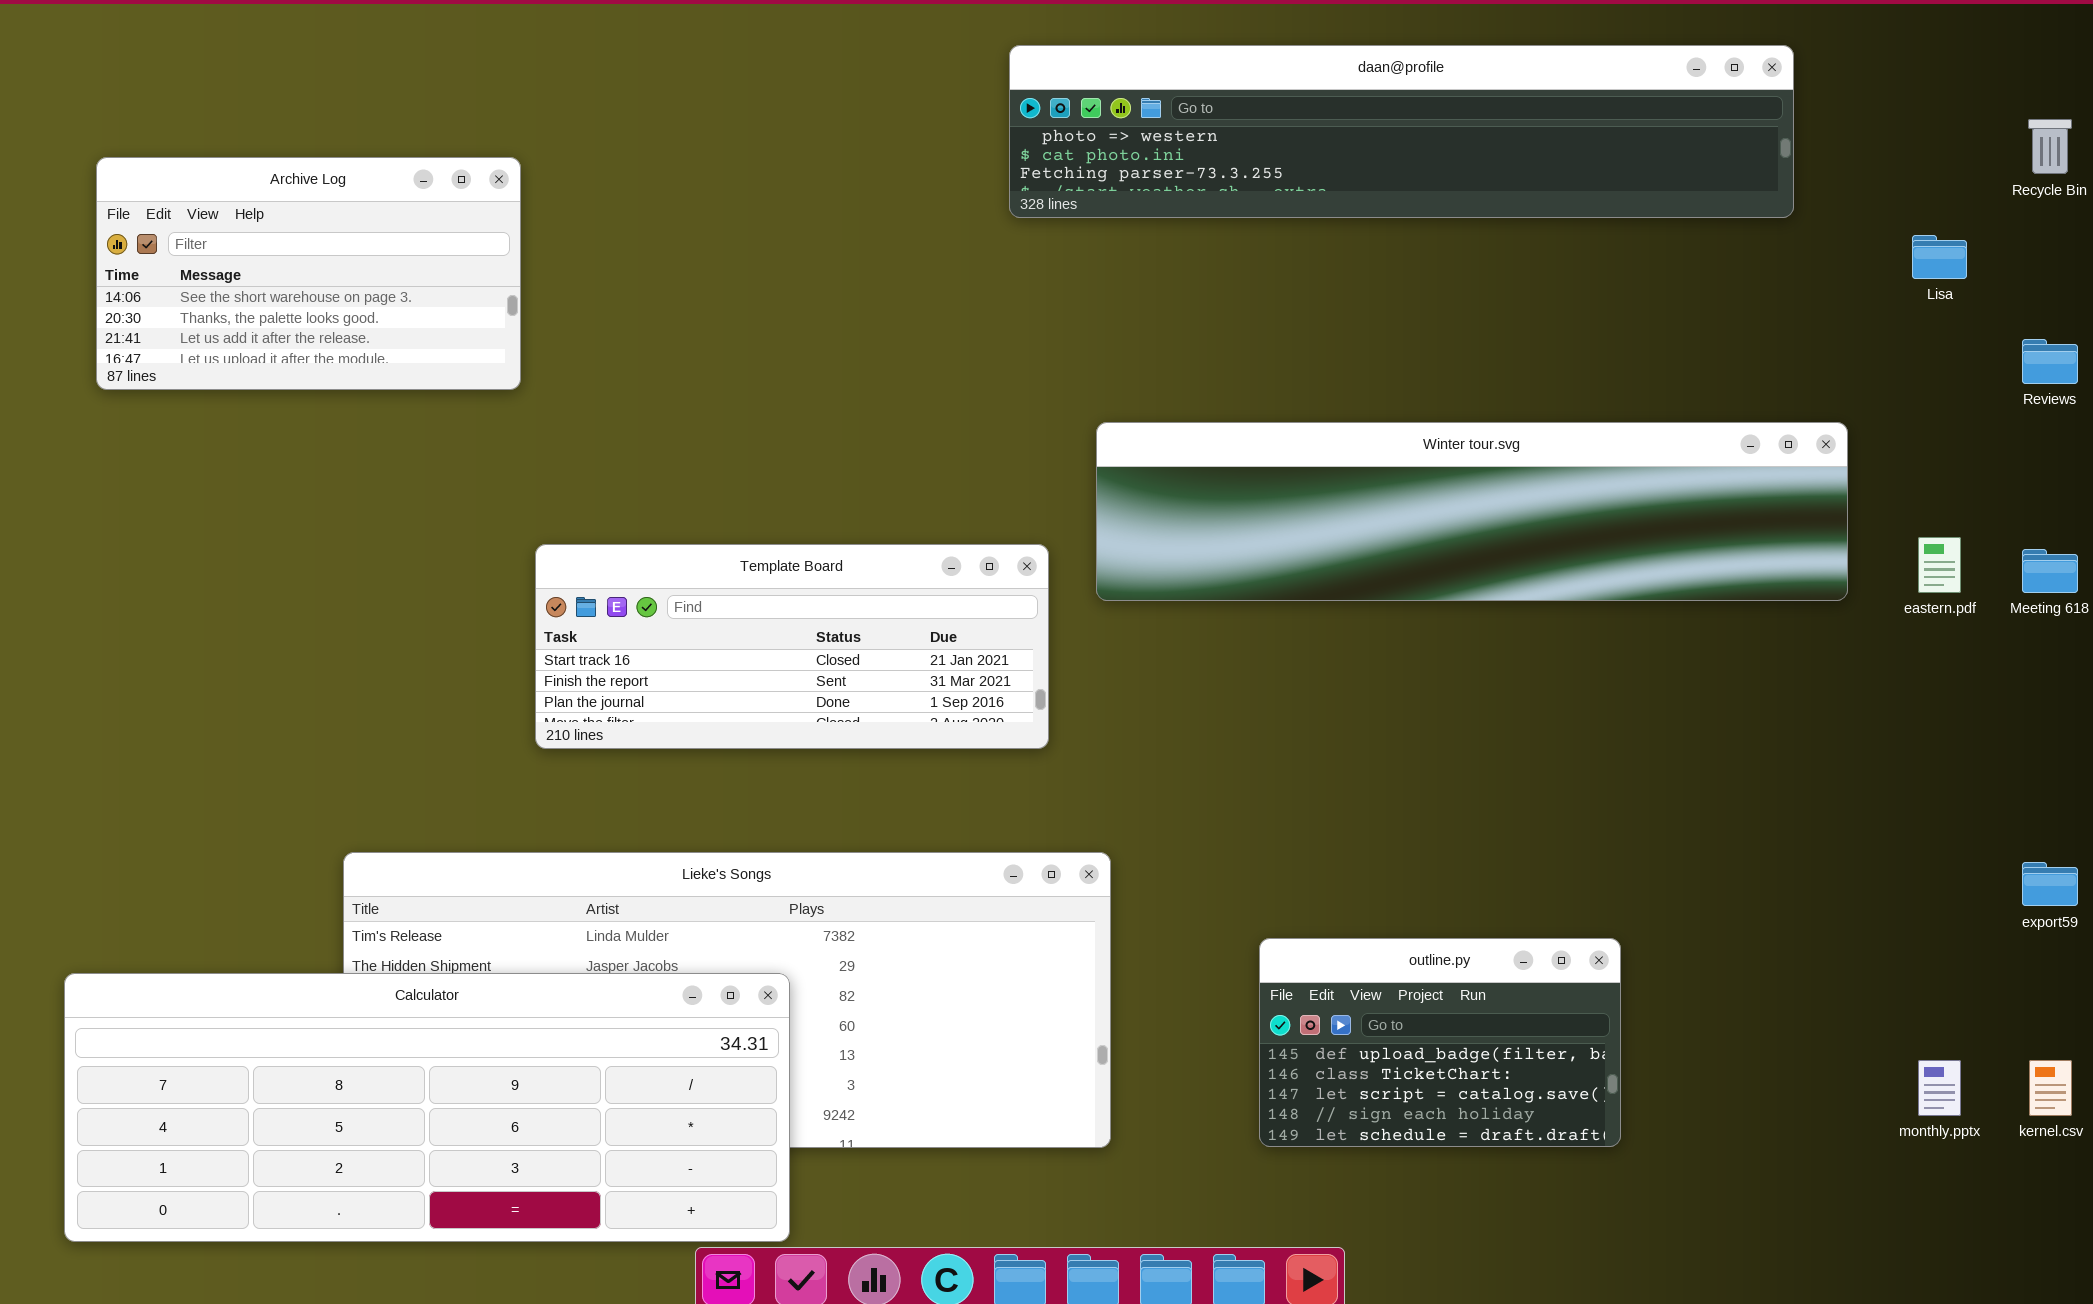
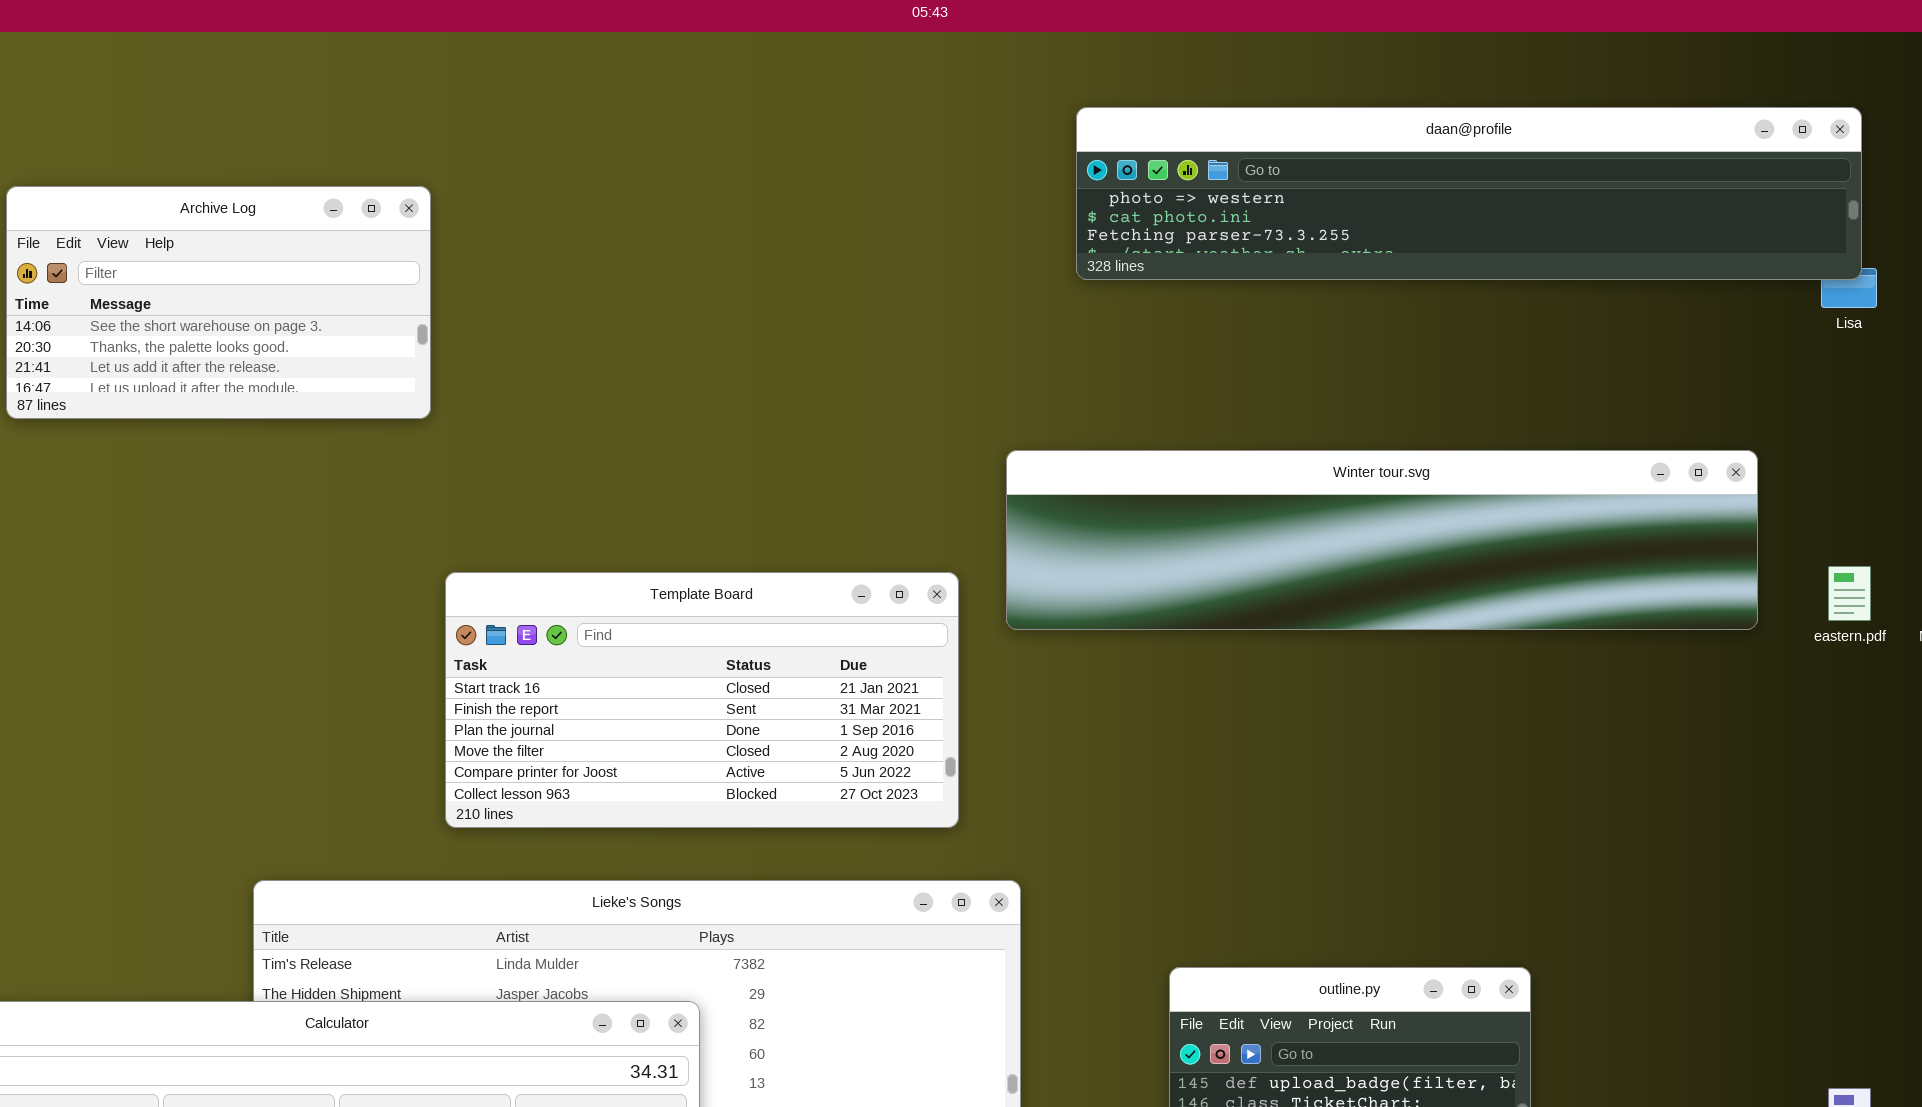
daan@profile: [1009,45,1794,218] -> [1076,107,1862,280], moved
Template Board: [535,544,1049,749] -> [445,572,959,828], resized

